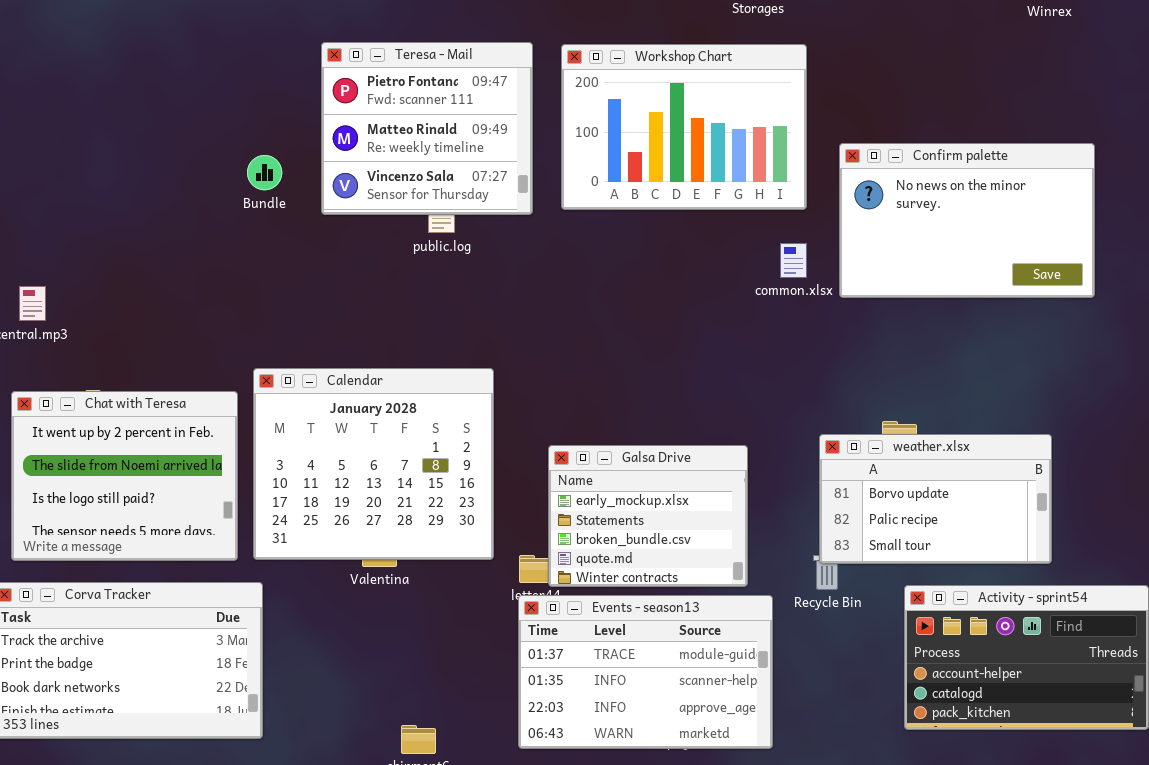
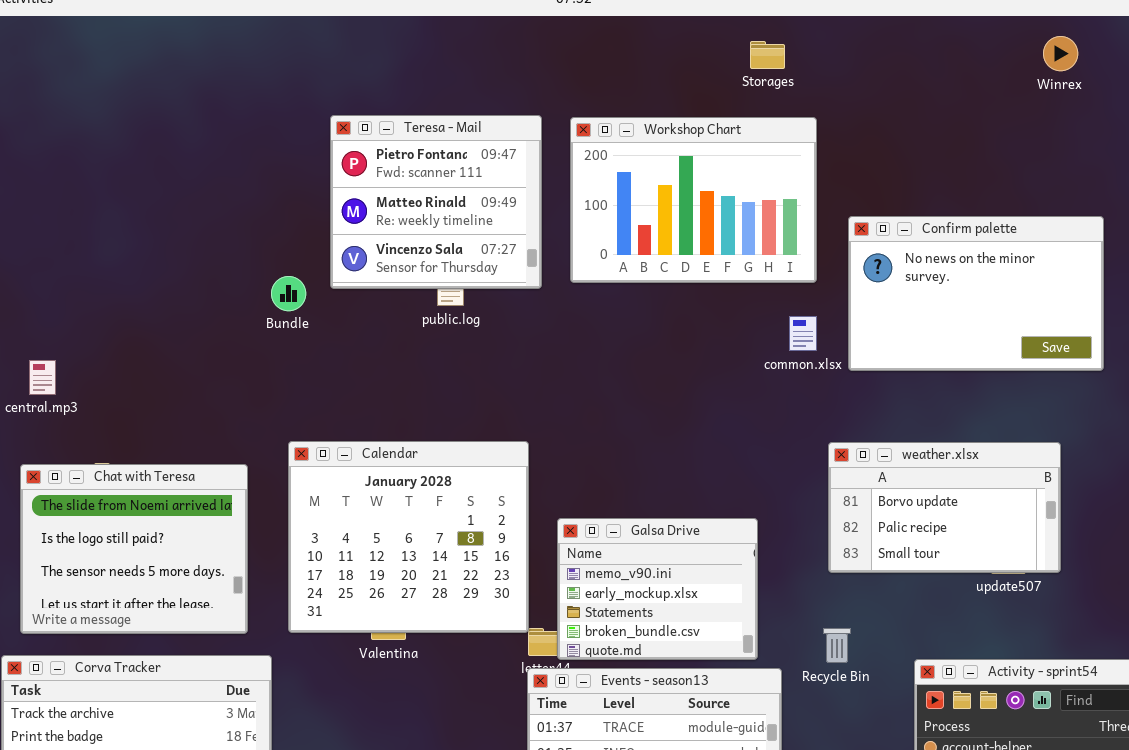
Bundle: [247,155,282,190] -> [271,276,306,311], moved
Calendar: [253,368,494,560] -> [288,441,529,633], moved
Chat with Teresa: [11,391,238,561] -> [20,464,248,634], scrolled down 1 row
weather.xlsx: [819,434,1052,564] -> [828,442,1061,573], moved
Galsa Drive: [548,445,748,587] -> [557,518,758,660], scrolled up 1 row

